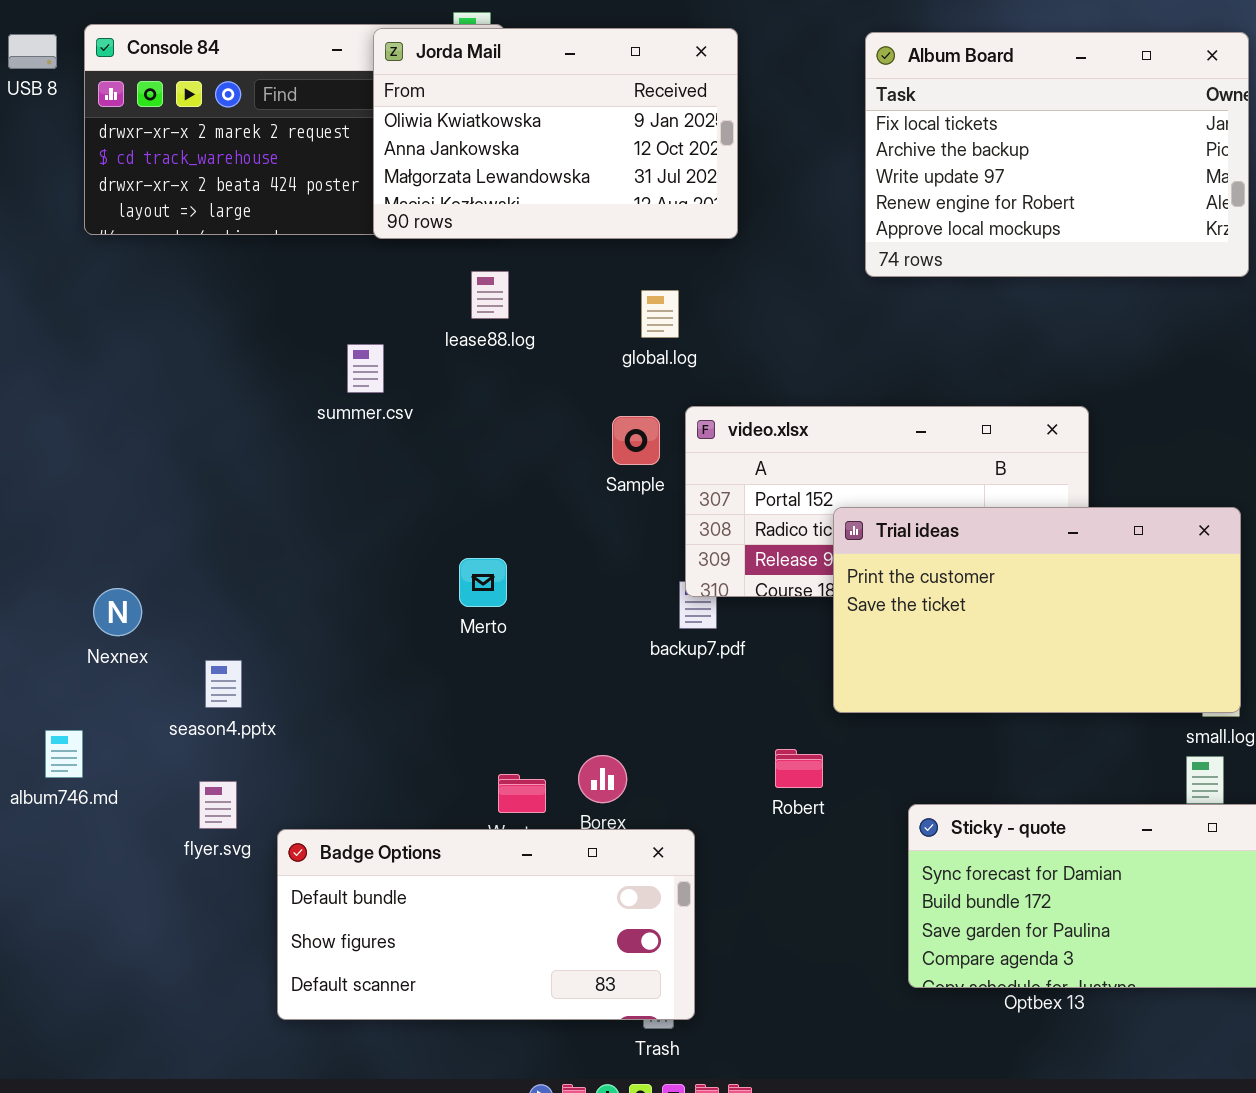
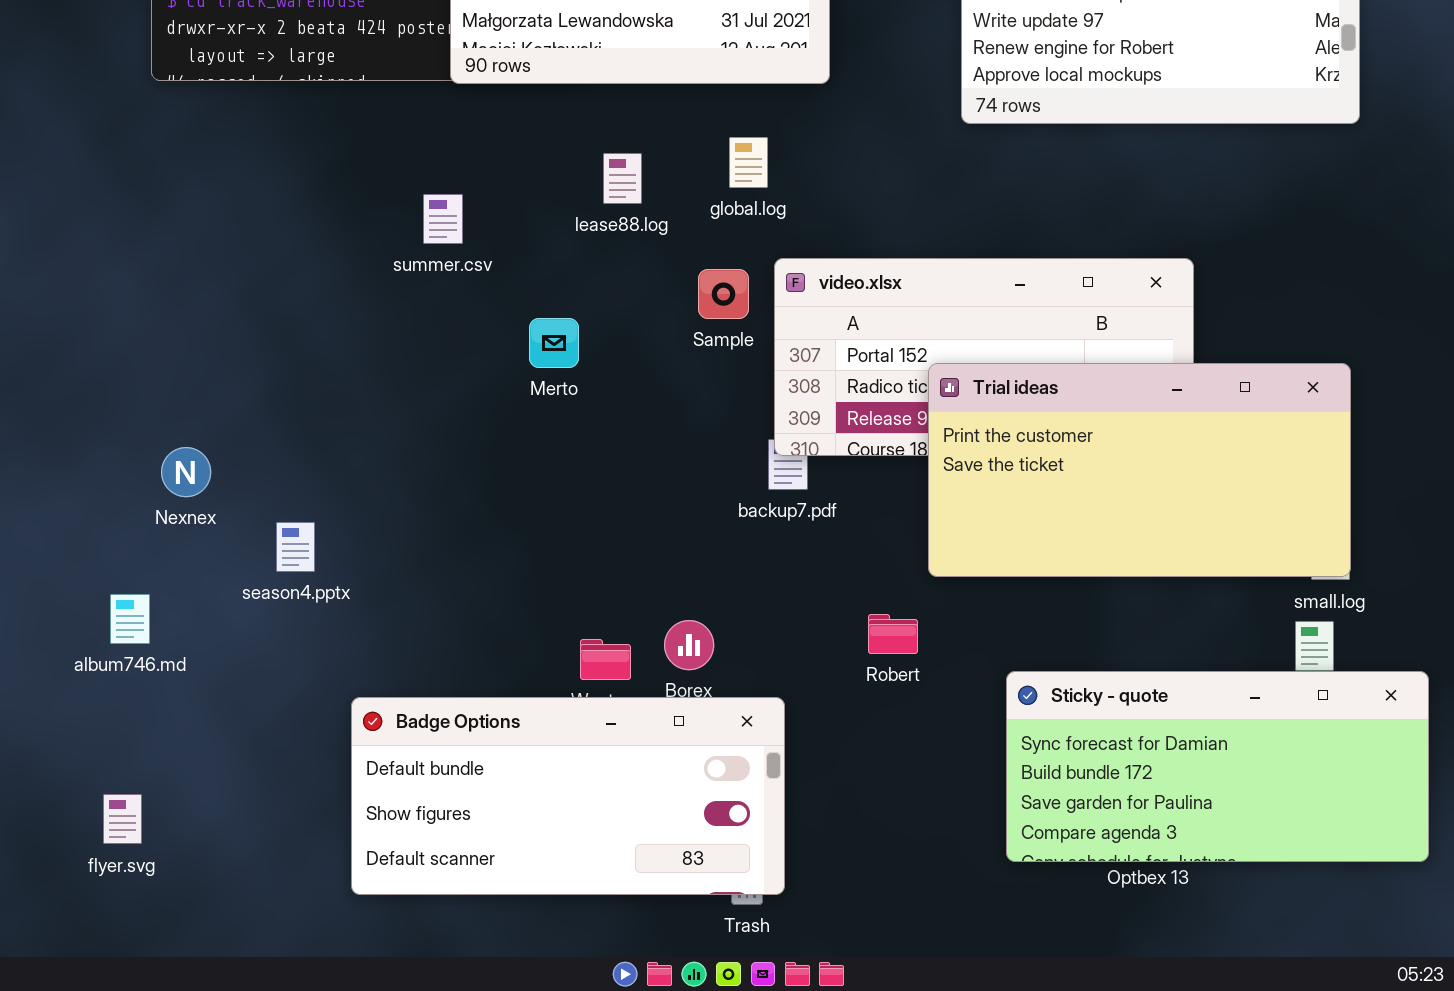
lease88.log: [471,271,509,319] -> [603,153,642,204], moved
Merto: [459,558,507,607] -> [529,318,579,368], moved
flyer.svg: [199,781,237,829] -> [103,794,142,844], moved

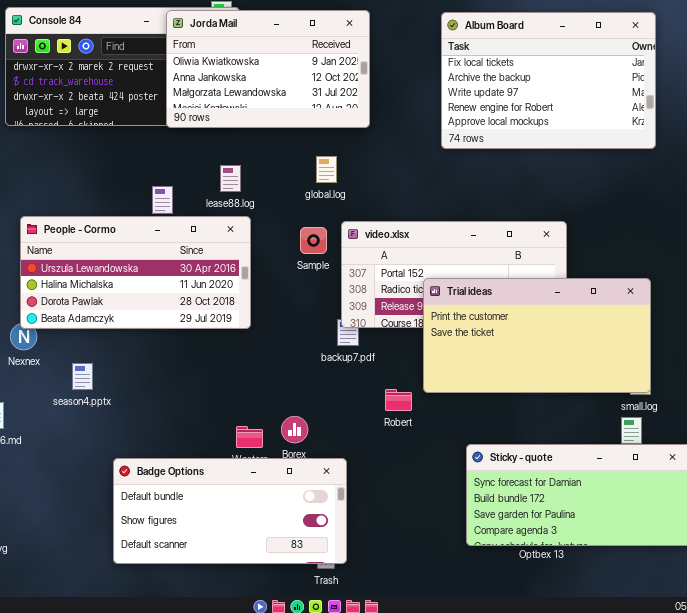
lease88.log: [603,153,642,204] -> [220,165,241,192], moved
People - Cormo: none -> [20,216,251,329], opened
Robert: [868,614,918,654] -> [385,389,412,411], moved

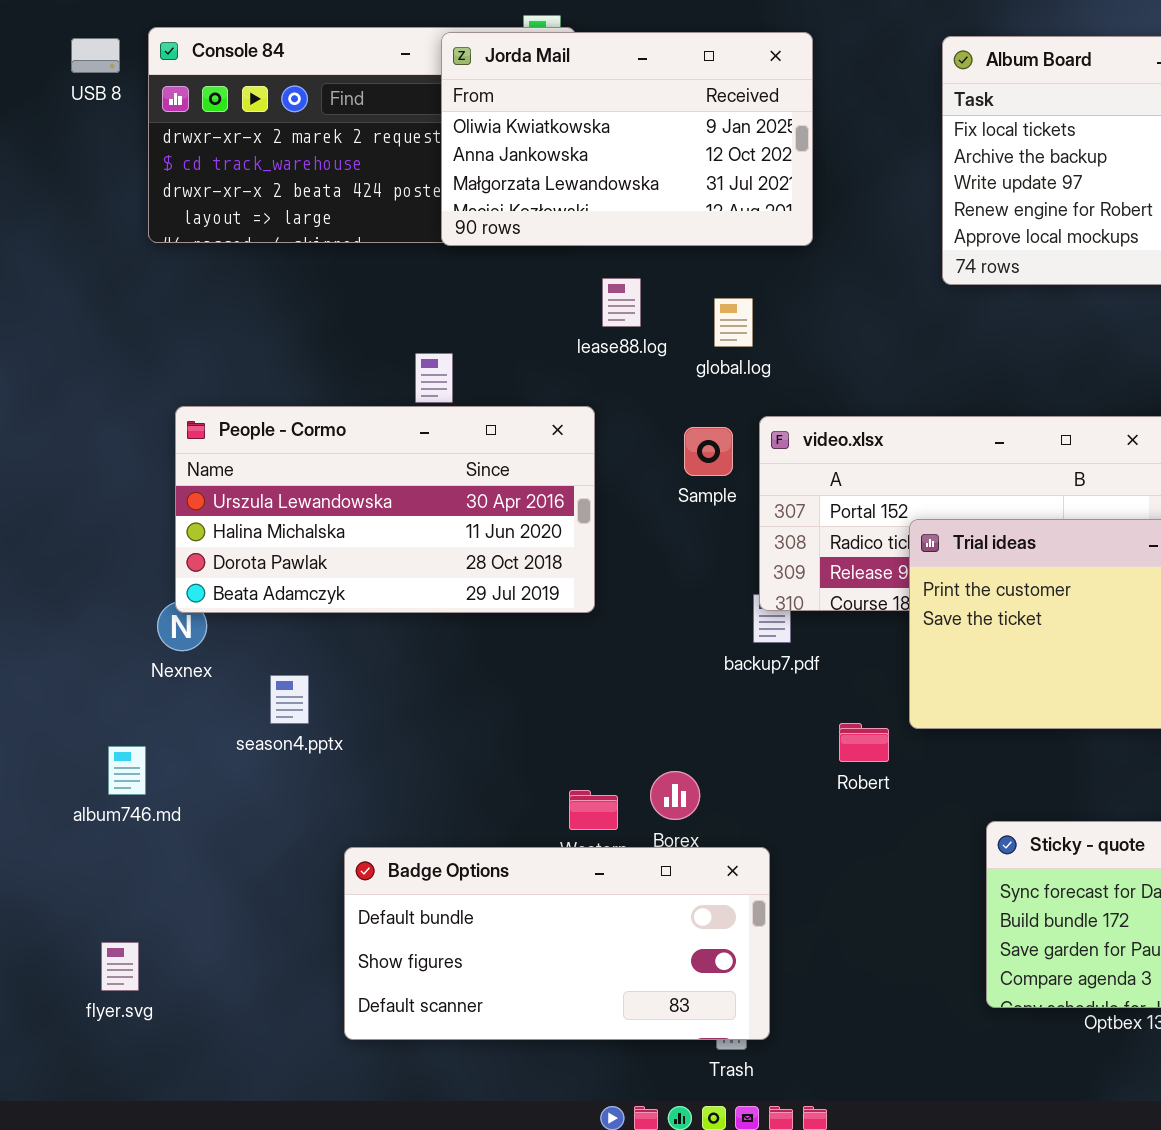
lease88.log: [220,165,241,192] -> [602,278,641,327], moved

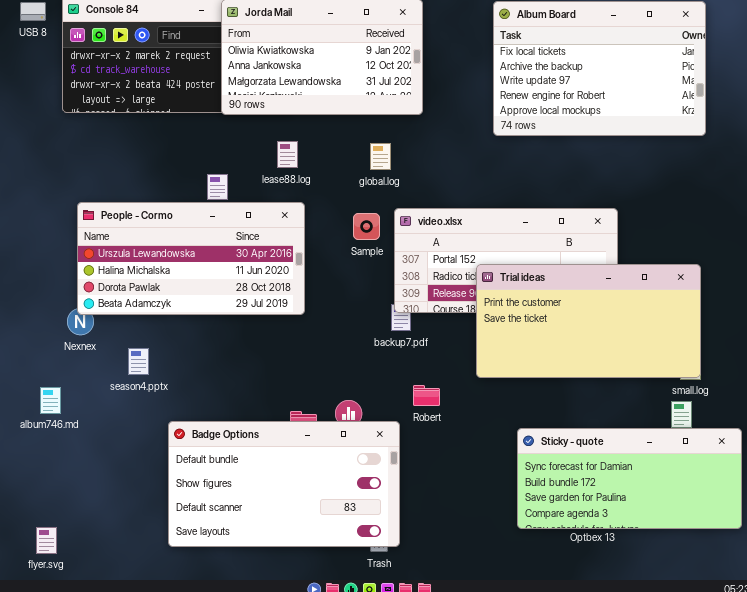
lease88.log: [602,278,641,327] -> [277,141,298,168], moved
Robert: [839,723,889,762] -> [413,385,440,406], moved
Badge Options: [344,847,770,1040] -> [168,421,400,547], resized
flyer.svg: [101,942,139,991] -> [36,527,57,554], moved

